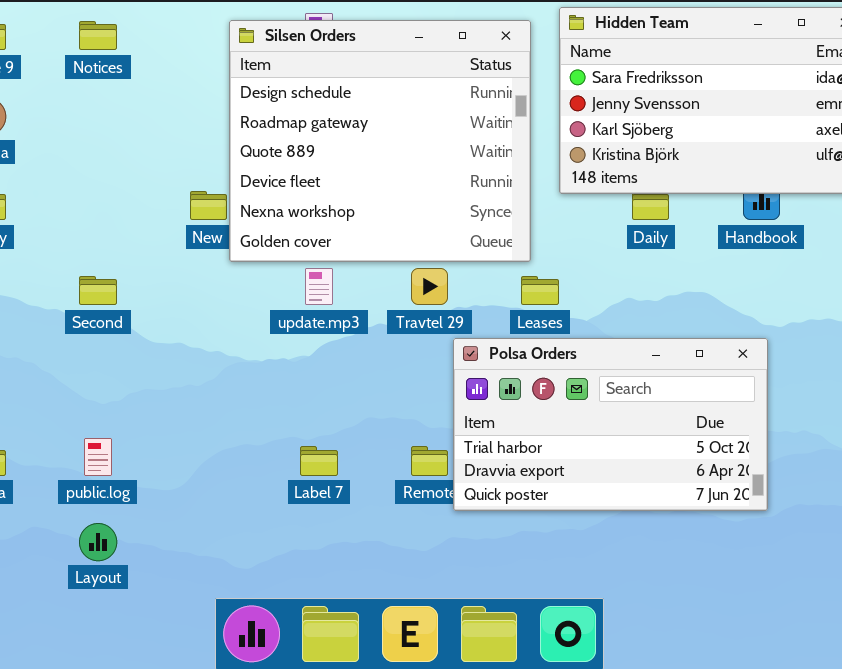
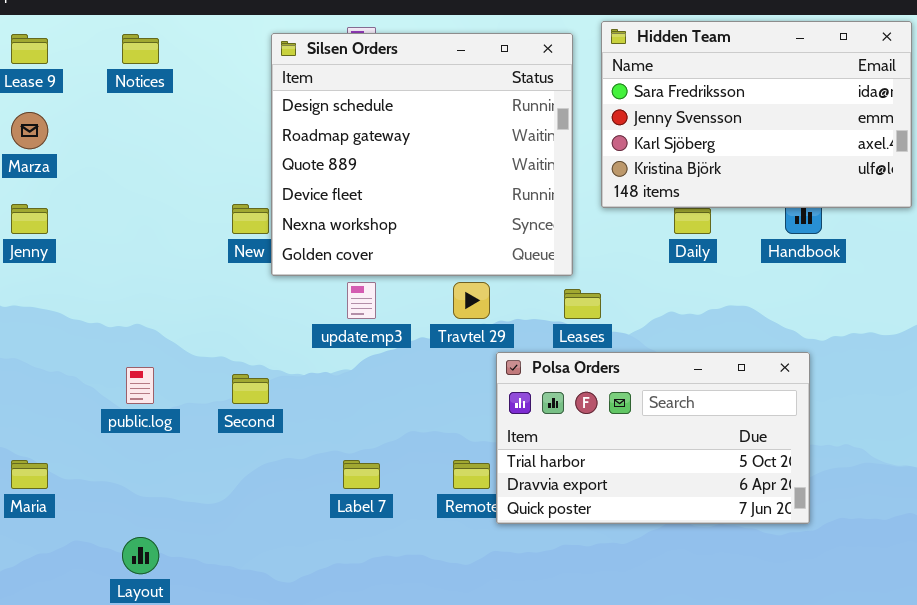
Second: [79,276,117,305] -> [232,374,269,404], moved
public.log: [84,438,112,476] -> [126,367,154,404], moved

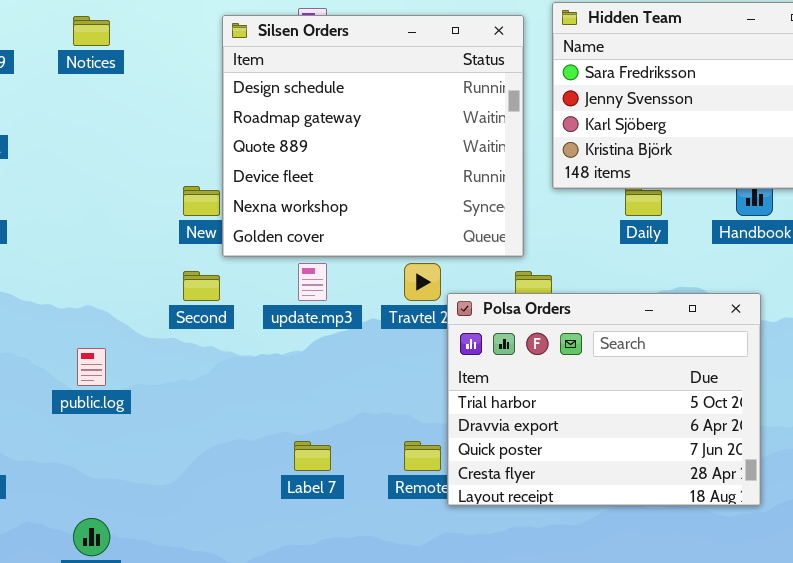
Polsa Orders: [496,352,810,524] -> [447,293,761,506], resized
Second: [232,374,269,404] -> [183,271,220,301], moved

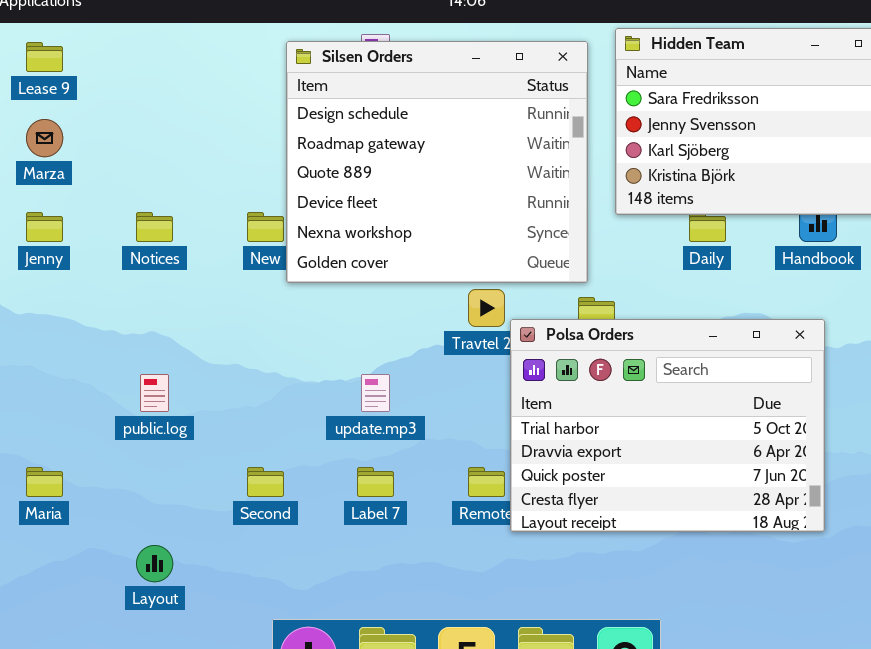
Notices: [73,16,110,46] -> [136,212,173,242], moved
update.mp3: [298,263,327,301] -> [361,374,390,412], moved
Second: [183,271,220,301] -> [247,467,284,497], moved

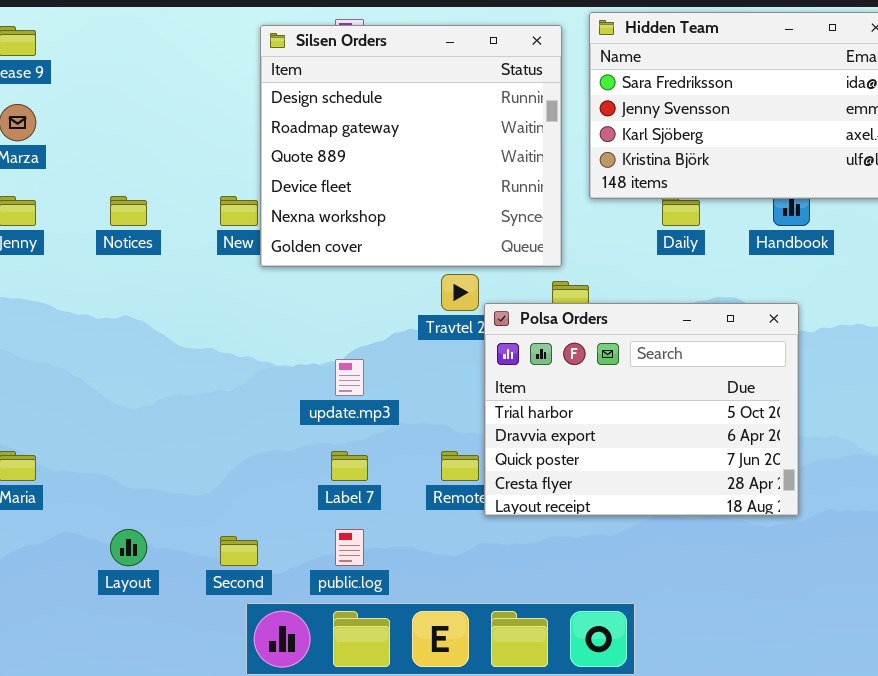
public.log: [140,374,169,412] -> [335,529,364,566], moved
Second: [247,467,284,497] -> [220,536,258,566], moved

